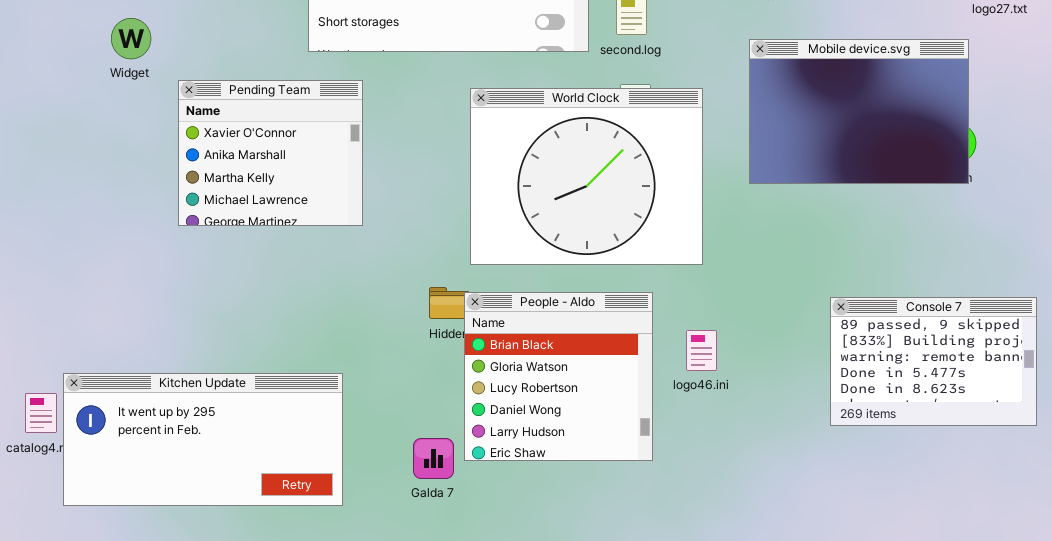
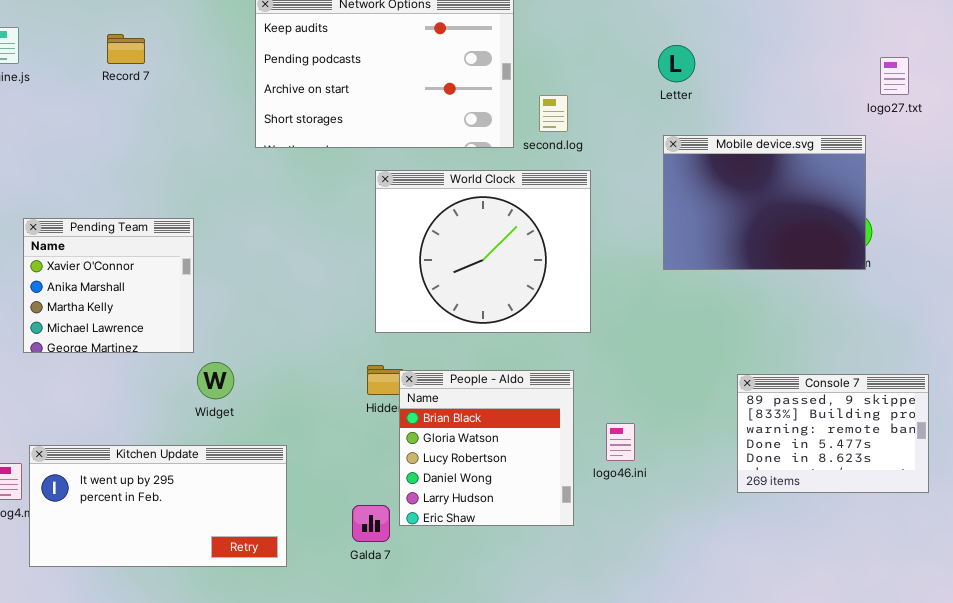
Widget: [111,18,151,59] -> [197,362,234,399], moved
Pending Team: [178,80,363,226] -> [23,218,194,353], moved
World Clock: [470,88,703,265] -> [375,170,591,333], moved
logo46.ini: [686,330,717,371] -> [606,423,635,461], moved

